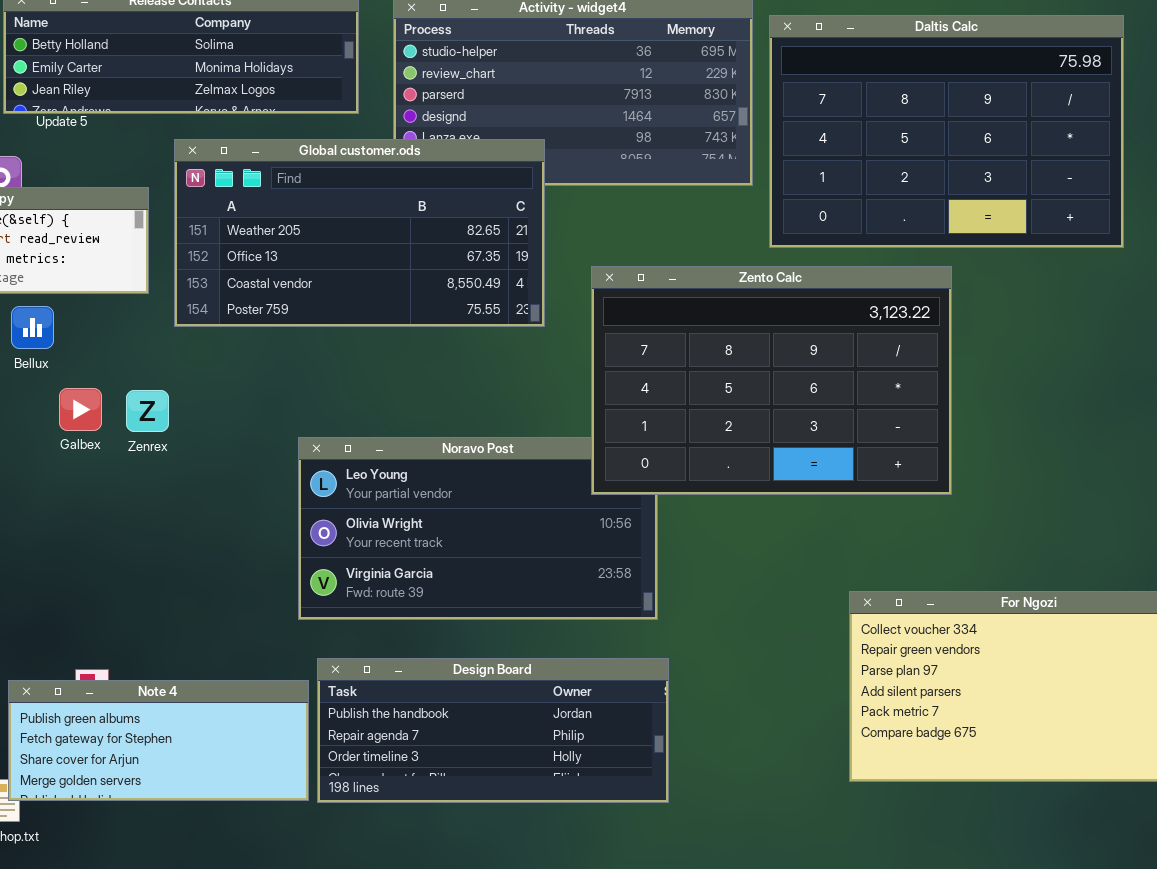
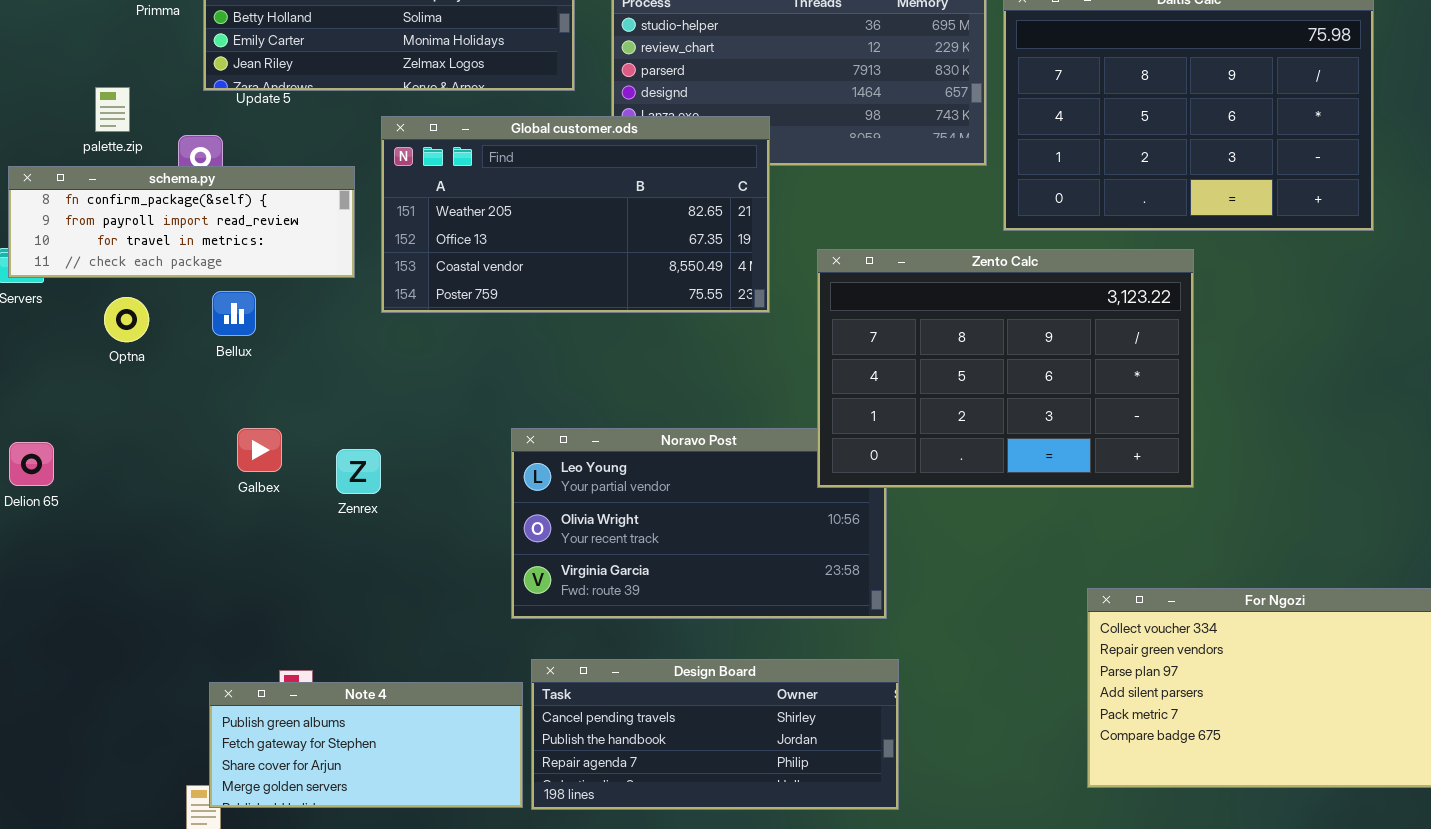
Galbex: [59,388,102,431] -> [237,428,282,472], moved
Zenrex: [126,390,169,432] -> [336,449,381,494], moved
Design Board: [317,658,669,803] -> [531,659,899,810], scrolled up 1 row

